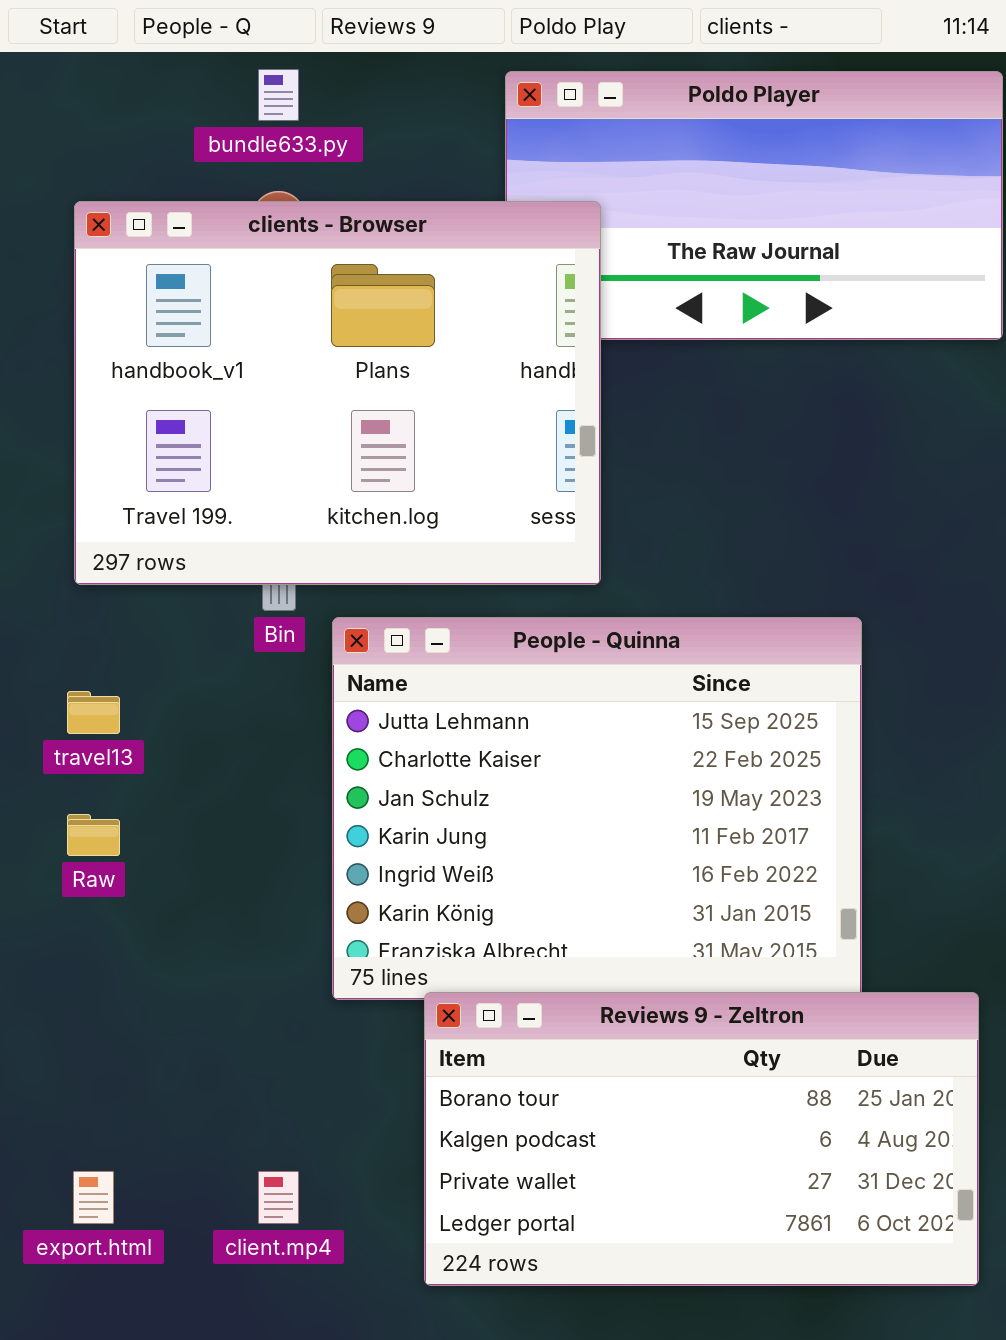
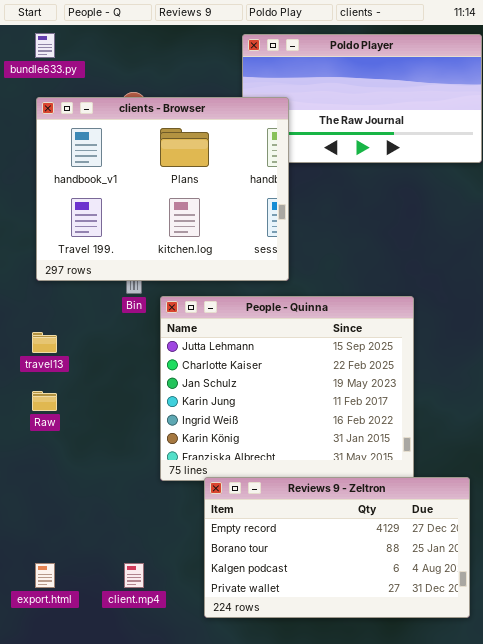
bundle633.py: [258,69,299,121] -> [35,33,55,58], moved
Reviews 9 - Zeltron: [424,992,979,1286] -> [204,477,470,618], scrolled up 1 row

